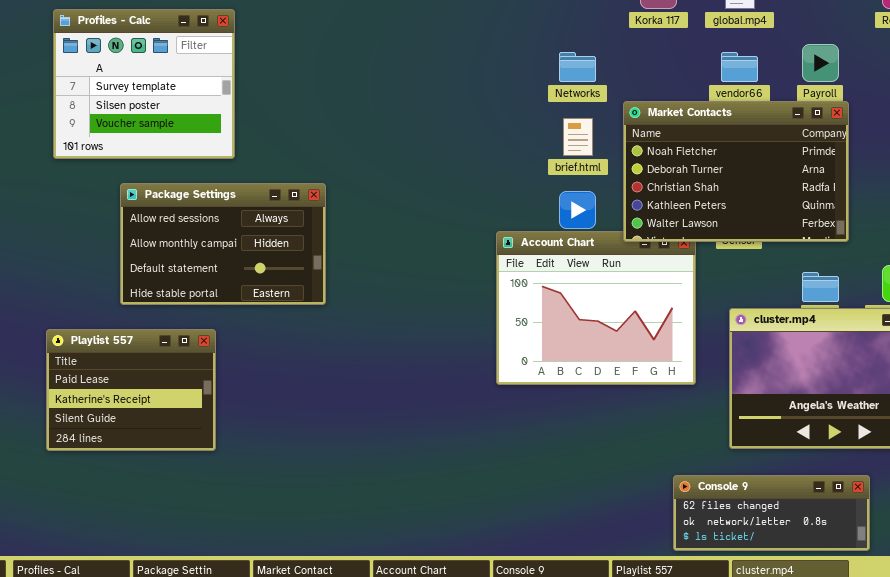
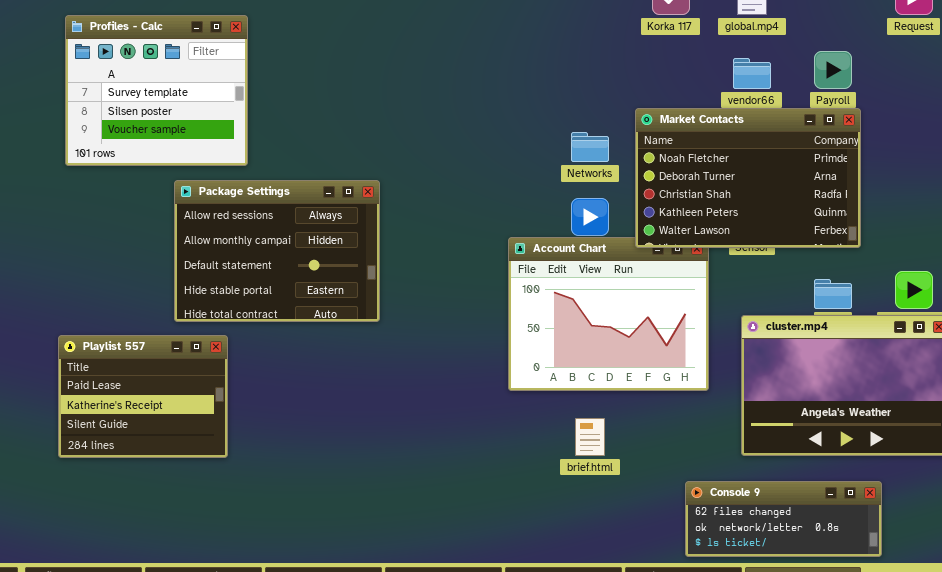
Networks: [559,52,596,82] -> [571,132,609,162], moved
brief.html: [563,118,593,156] -> [575,418,605,456], moved
Package Settings: [120,183,326,305] -> [174,180,380,322], moved, resized

